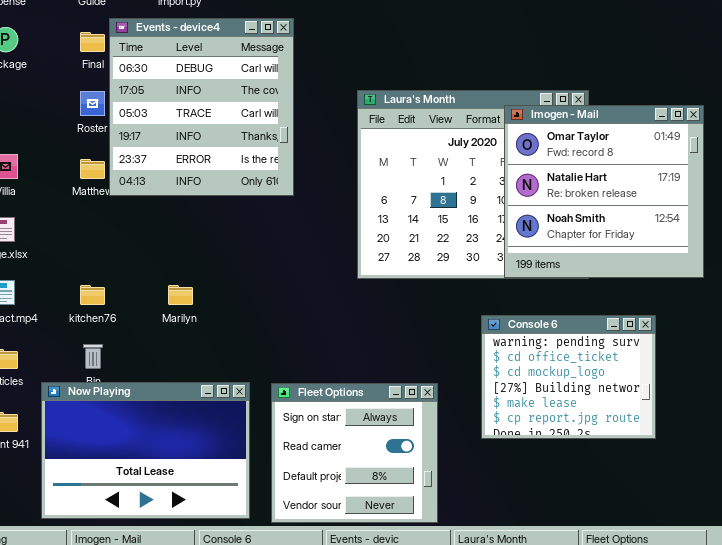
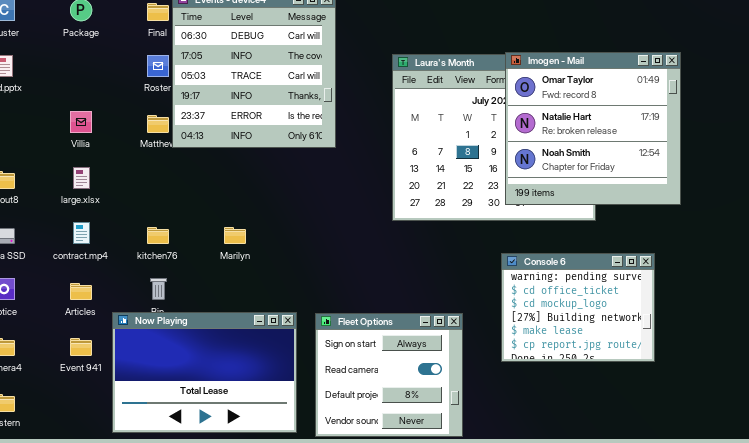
Imogen - Mail: [504,105,704,278] -> [505,52,681,205], moved

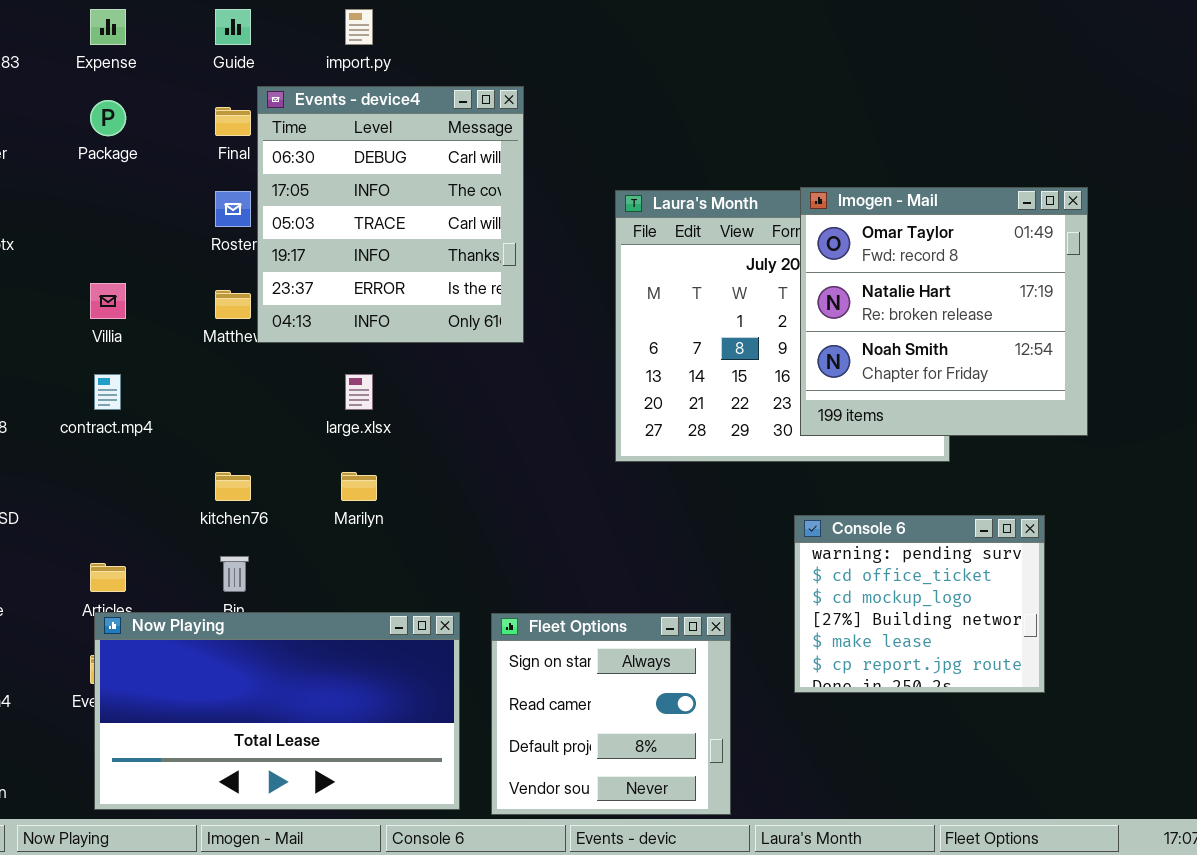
large.xlsx: [73,167,90,189] -> [345,374,373,410], moved
contract.mp4: [73,222,90,244] -> [94,374,121,410], moved
Now Playing: [112,312,297,433] -> [94,612,460,810], resized

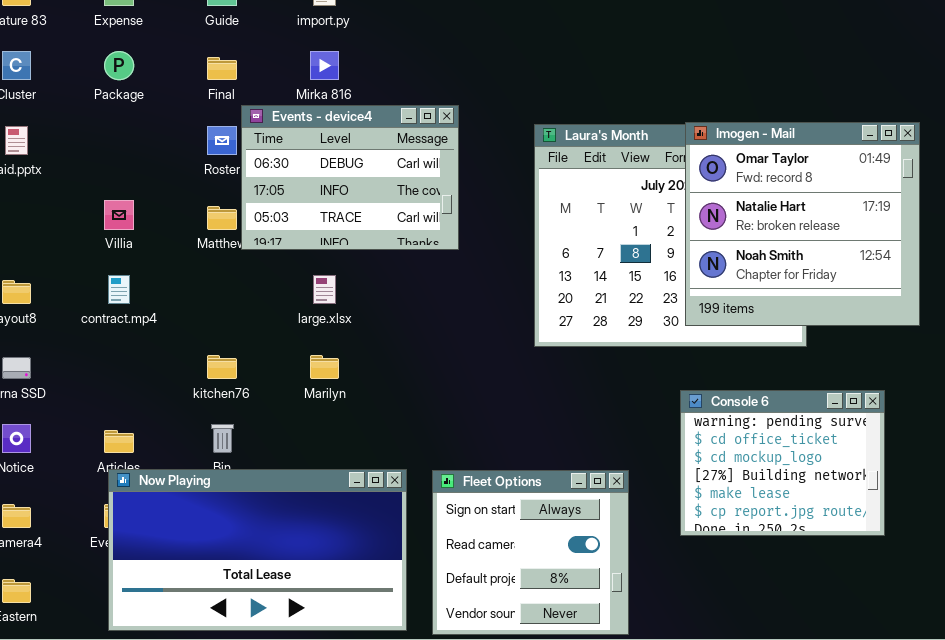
Events - device4: [257,86,524,343] -> [241,105,459,250], resized

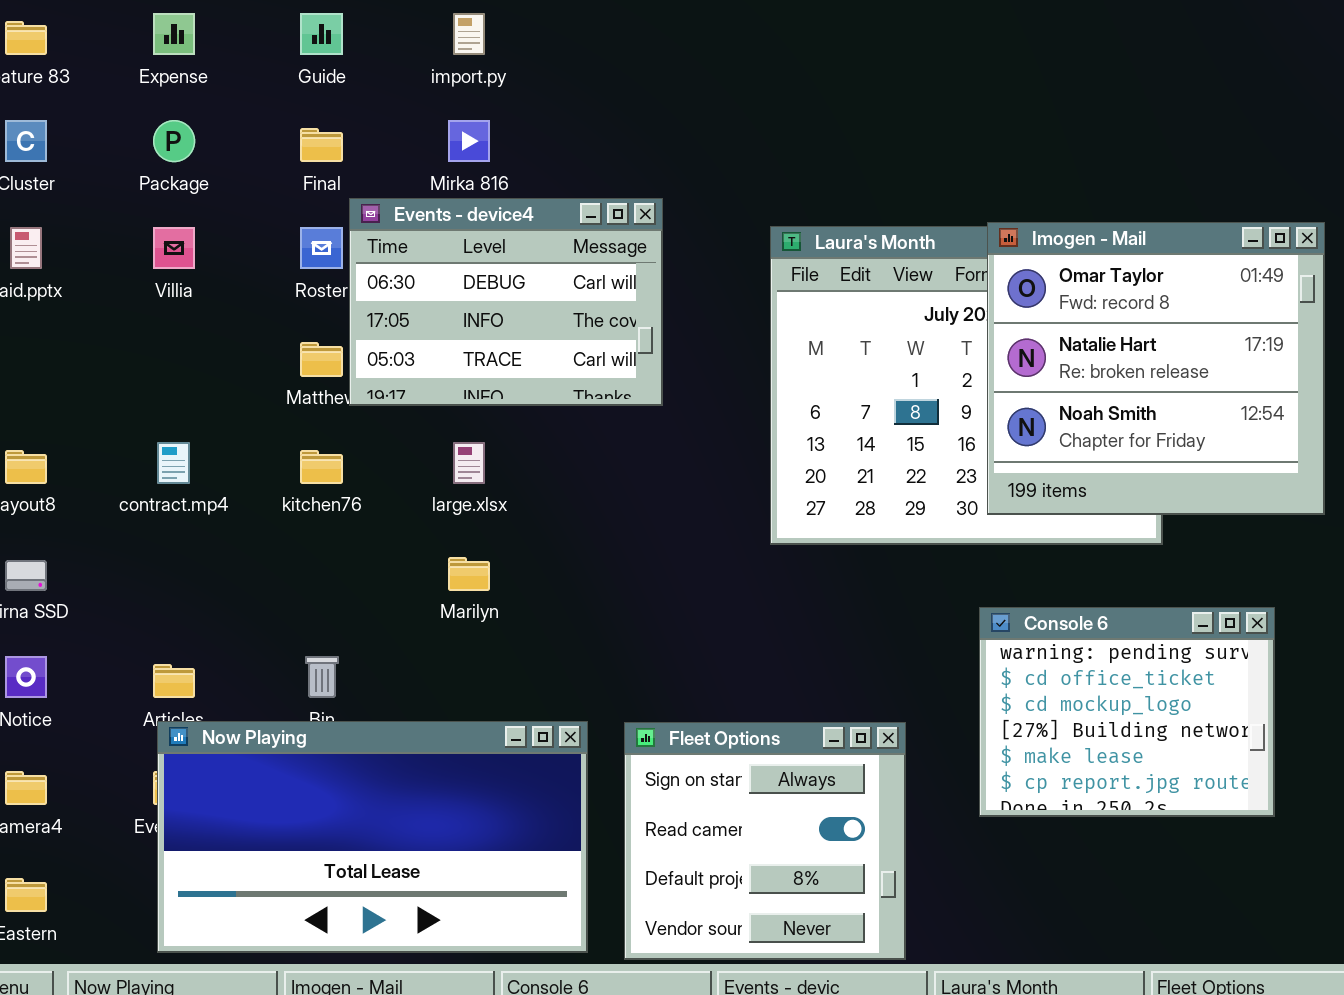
Villia: [104,200,134,230] -> [153,227,195,269], moved
kitchen76: [207,355,237,379] -> [300,450,343,484], moved

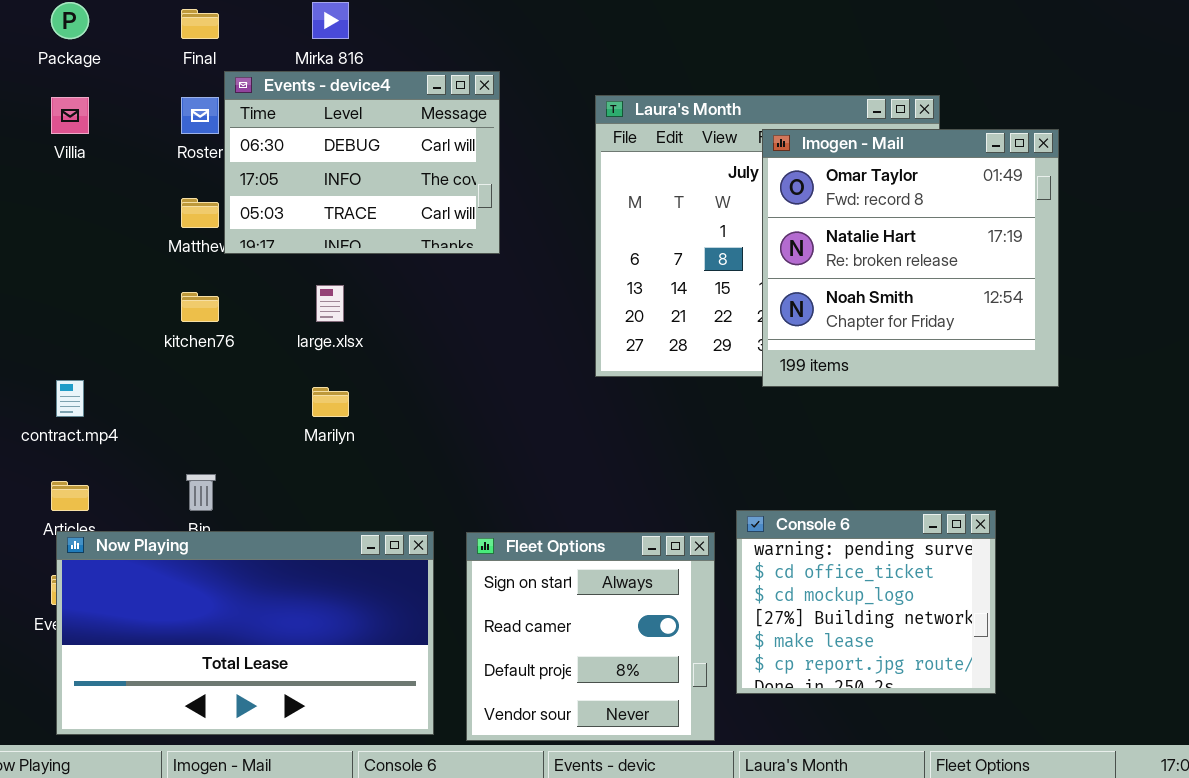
Imogen - Mail: [987,222,1325,515] -> [762,129,1059,387], moved
contract.mp4: [157,442,190,484] -> [56,380,84,417], moved
Console 6: [979,607,1275,817] -> [736,510,996,694], moved

